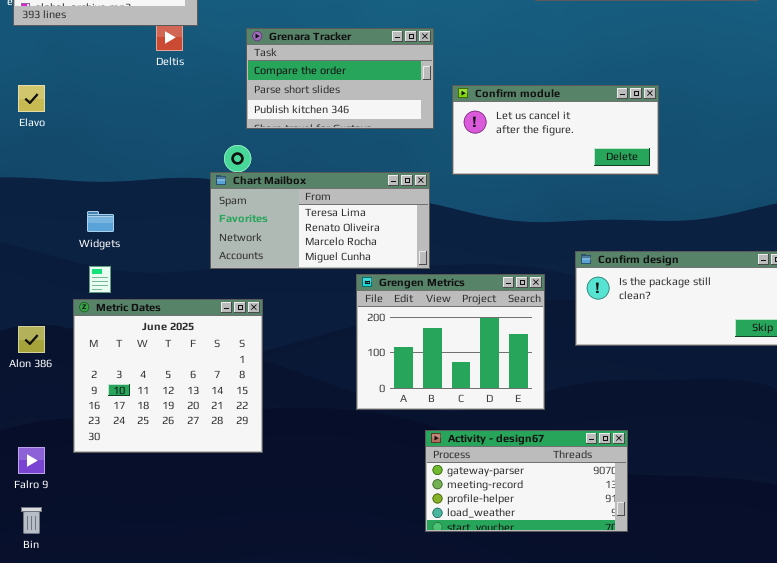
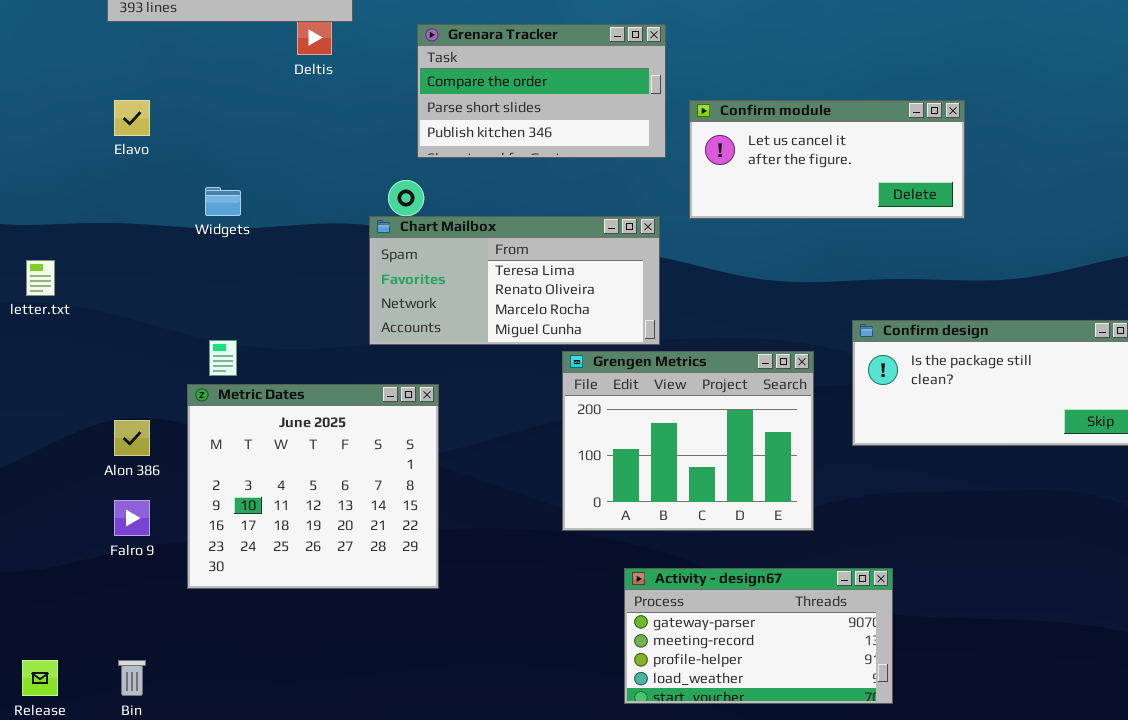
Widgets: [87,211,114,232] -> [205,187,241,216], moved
Activity - design67: [425,430,628,532] -> [624,568,893,704], moved
Falro 9: [18,447,45,474] -> [114,500,150,536], moved

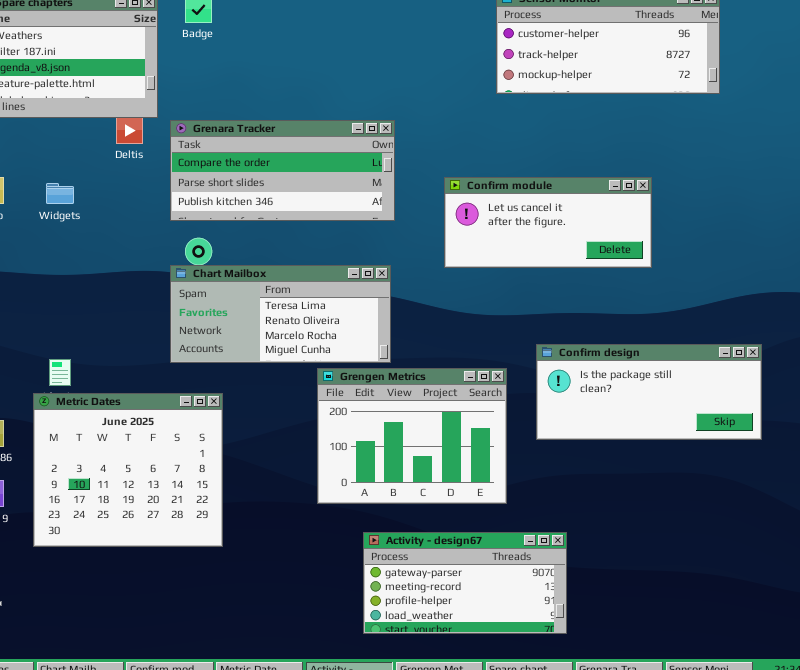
Grenara Tracker: [417,24,666,158] -> [170,120,395,221], resized
Confirm module: [689,100,965,219] -> [444,177,652,268], moved
Widgets: [205,187,241,216] -> [46,183,74,204], moved

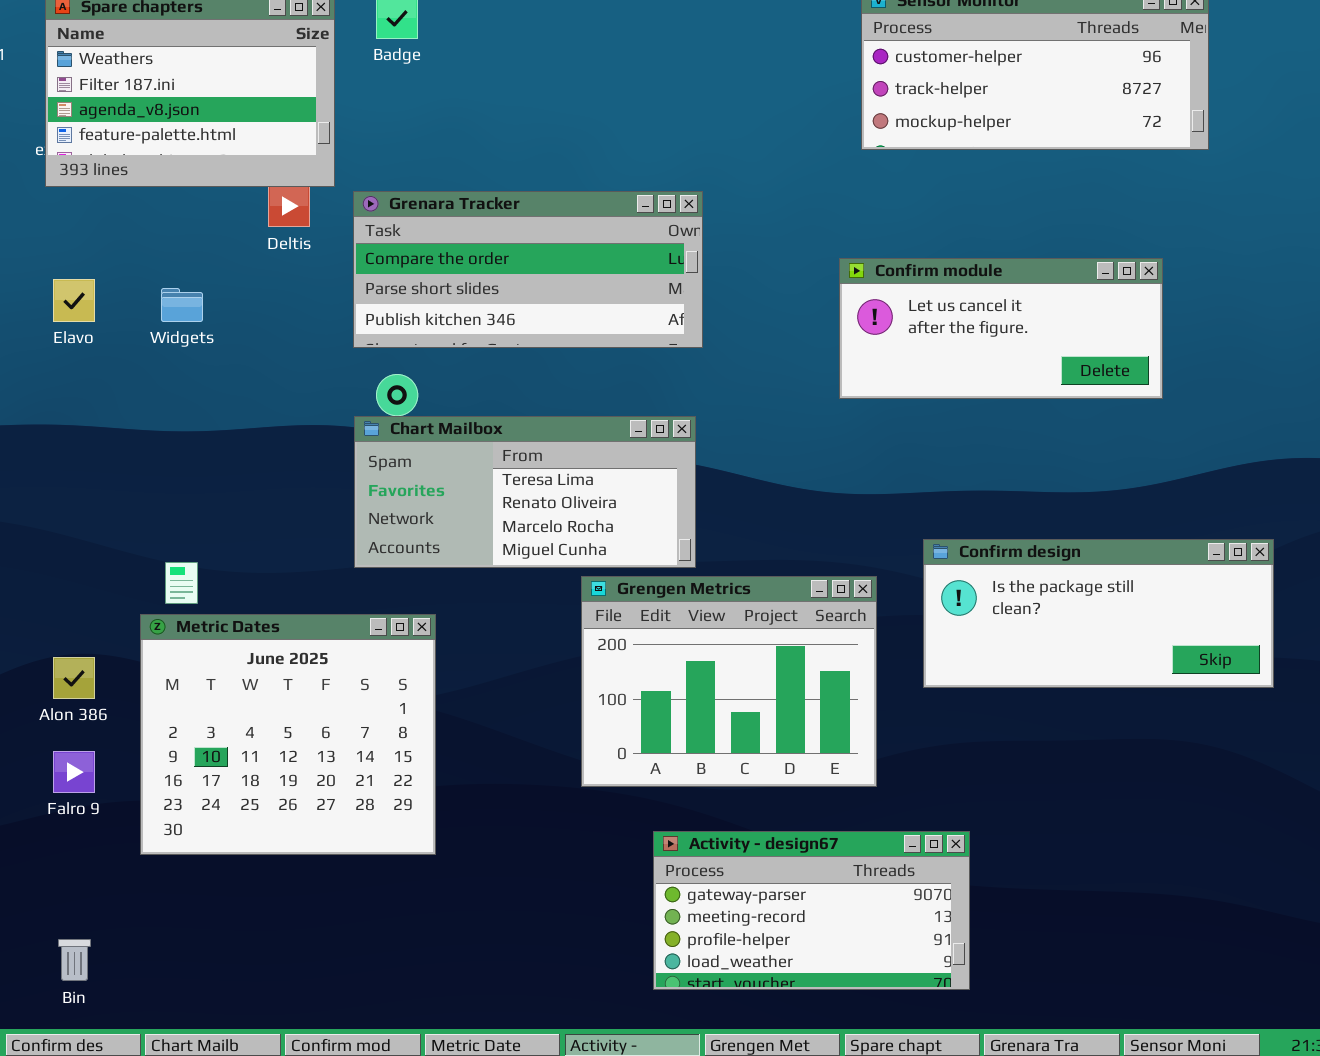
Confirm module: [444,177,652,268] -> [839,258,1163,399], moved

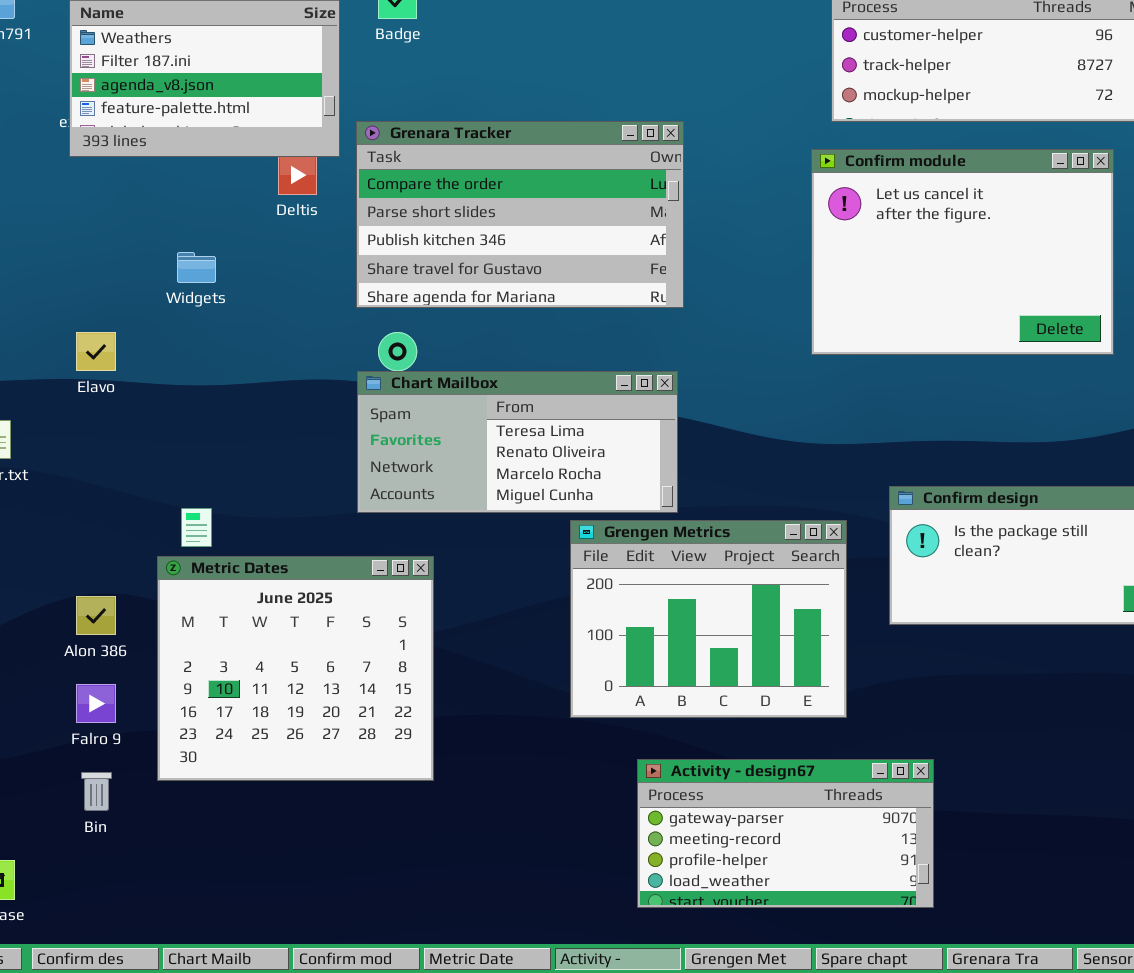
Grenara Tracker: [353,191,703,348] -> [356,121,684,308], resized
Confirm module: [839,258,1163,399] -> [811,149,1114,355], resized
Elavo: [53,279,95,322] -> [76,332,116,371], moved
Bin: [58,939,91,981] -> [81,772,112,811], moved

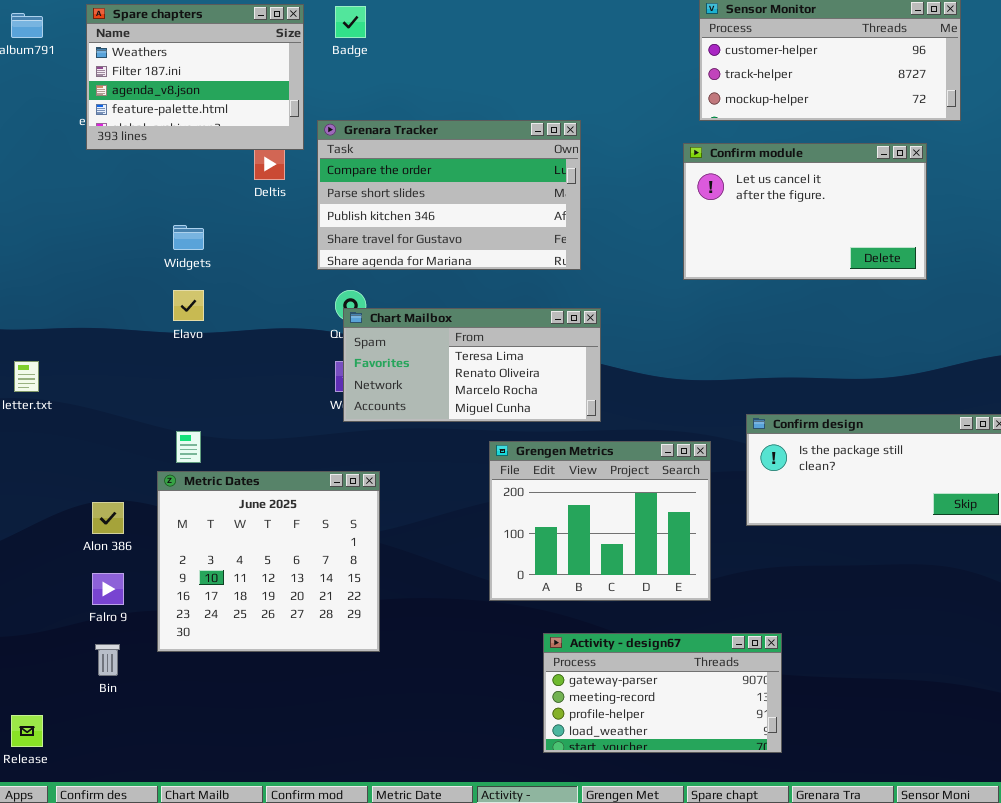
Confirm module: [811,149,1114,355] -> [683,143,927,280], resized
Elavo: [76,332,116,371] -> [173,290,204,321], moved
Chart Mailbox: [357,371,678,513] -> [343,308,601,422], moved

